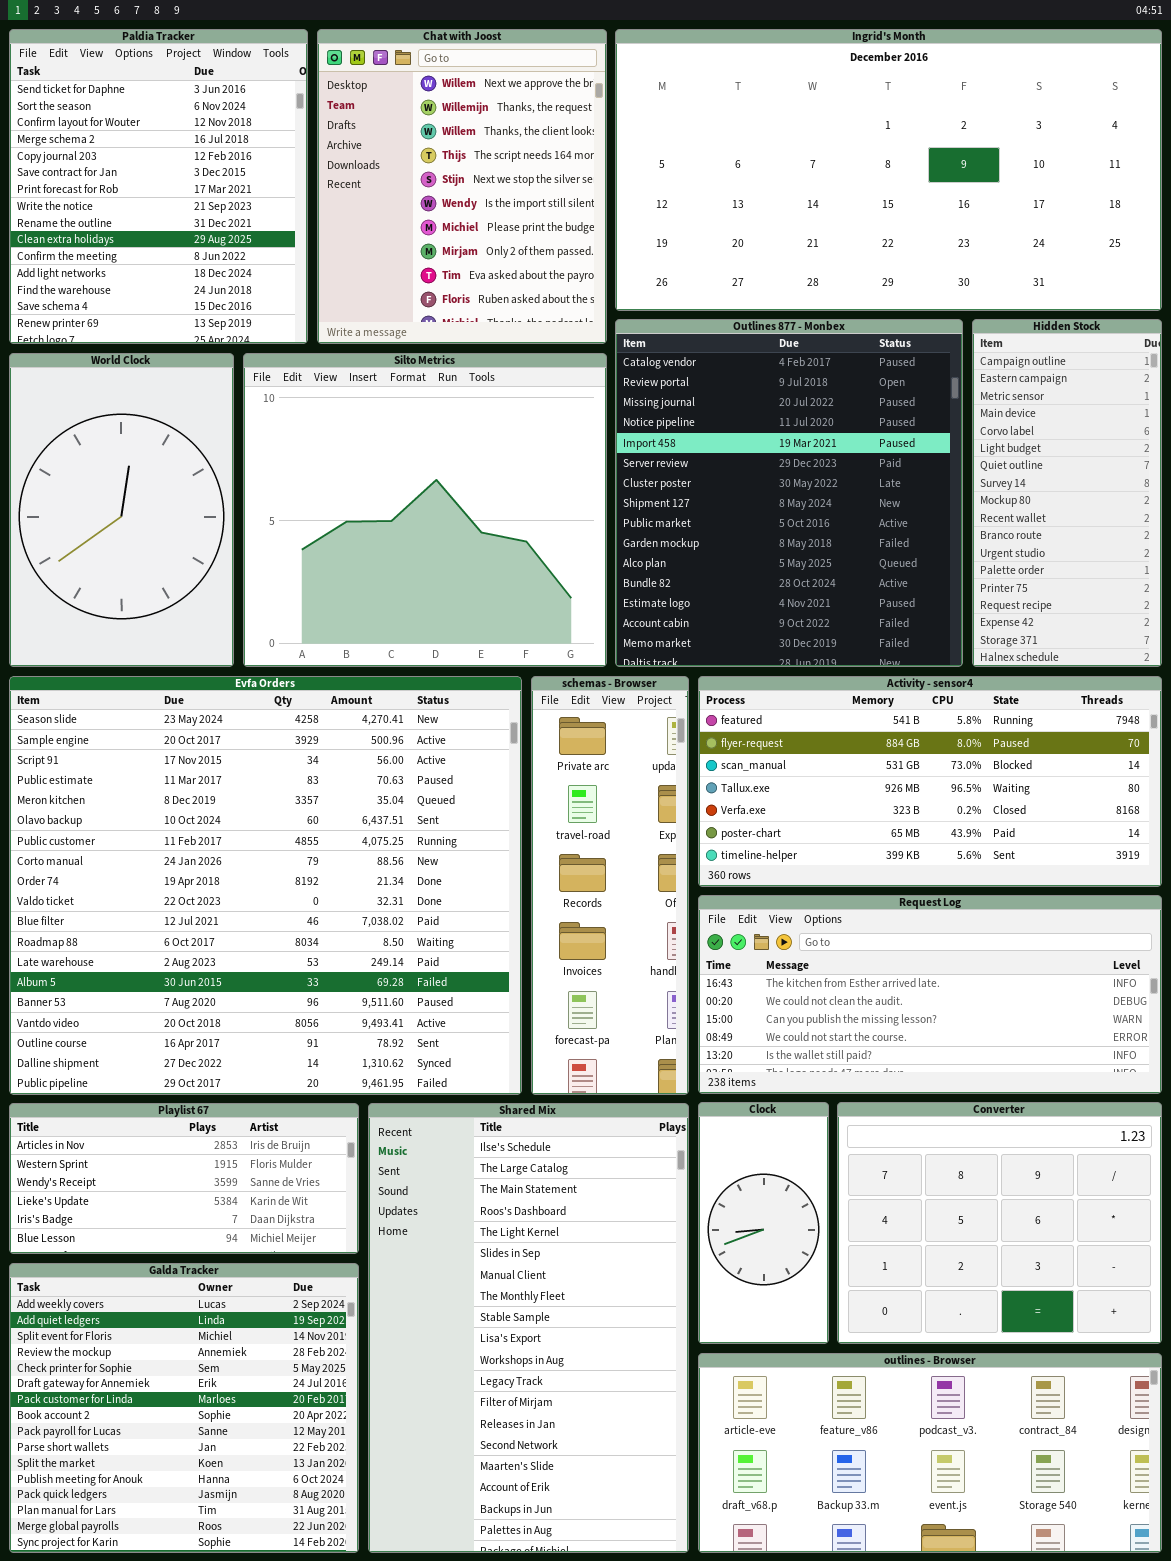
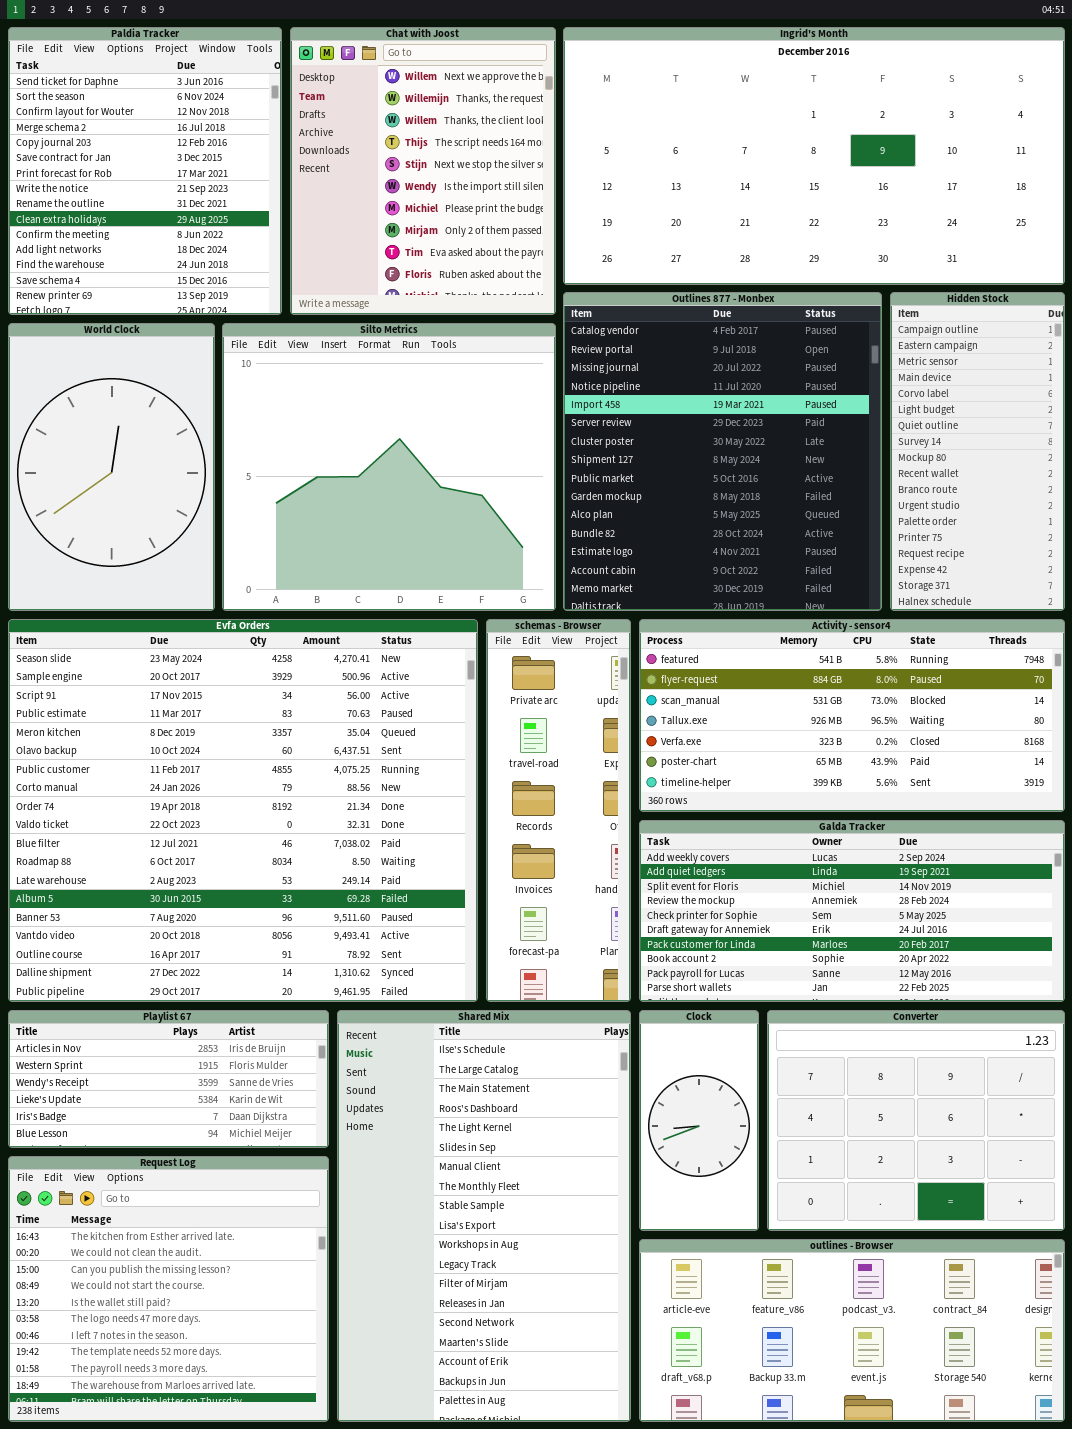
Request Log: [698,895,1162,1094] -> [8,1156,329,1422], moved, resized
Galda Tracker: [9,1263,359,1553] -> [639,820,1065,1002], moved, resized

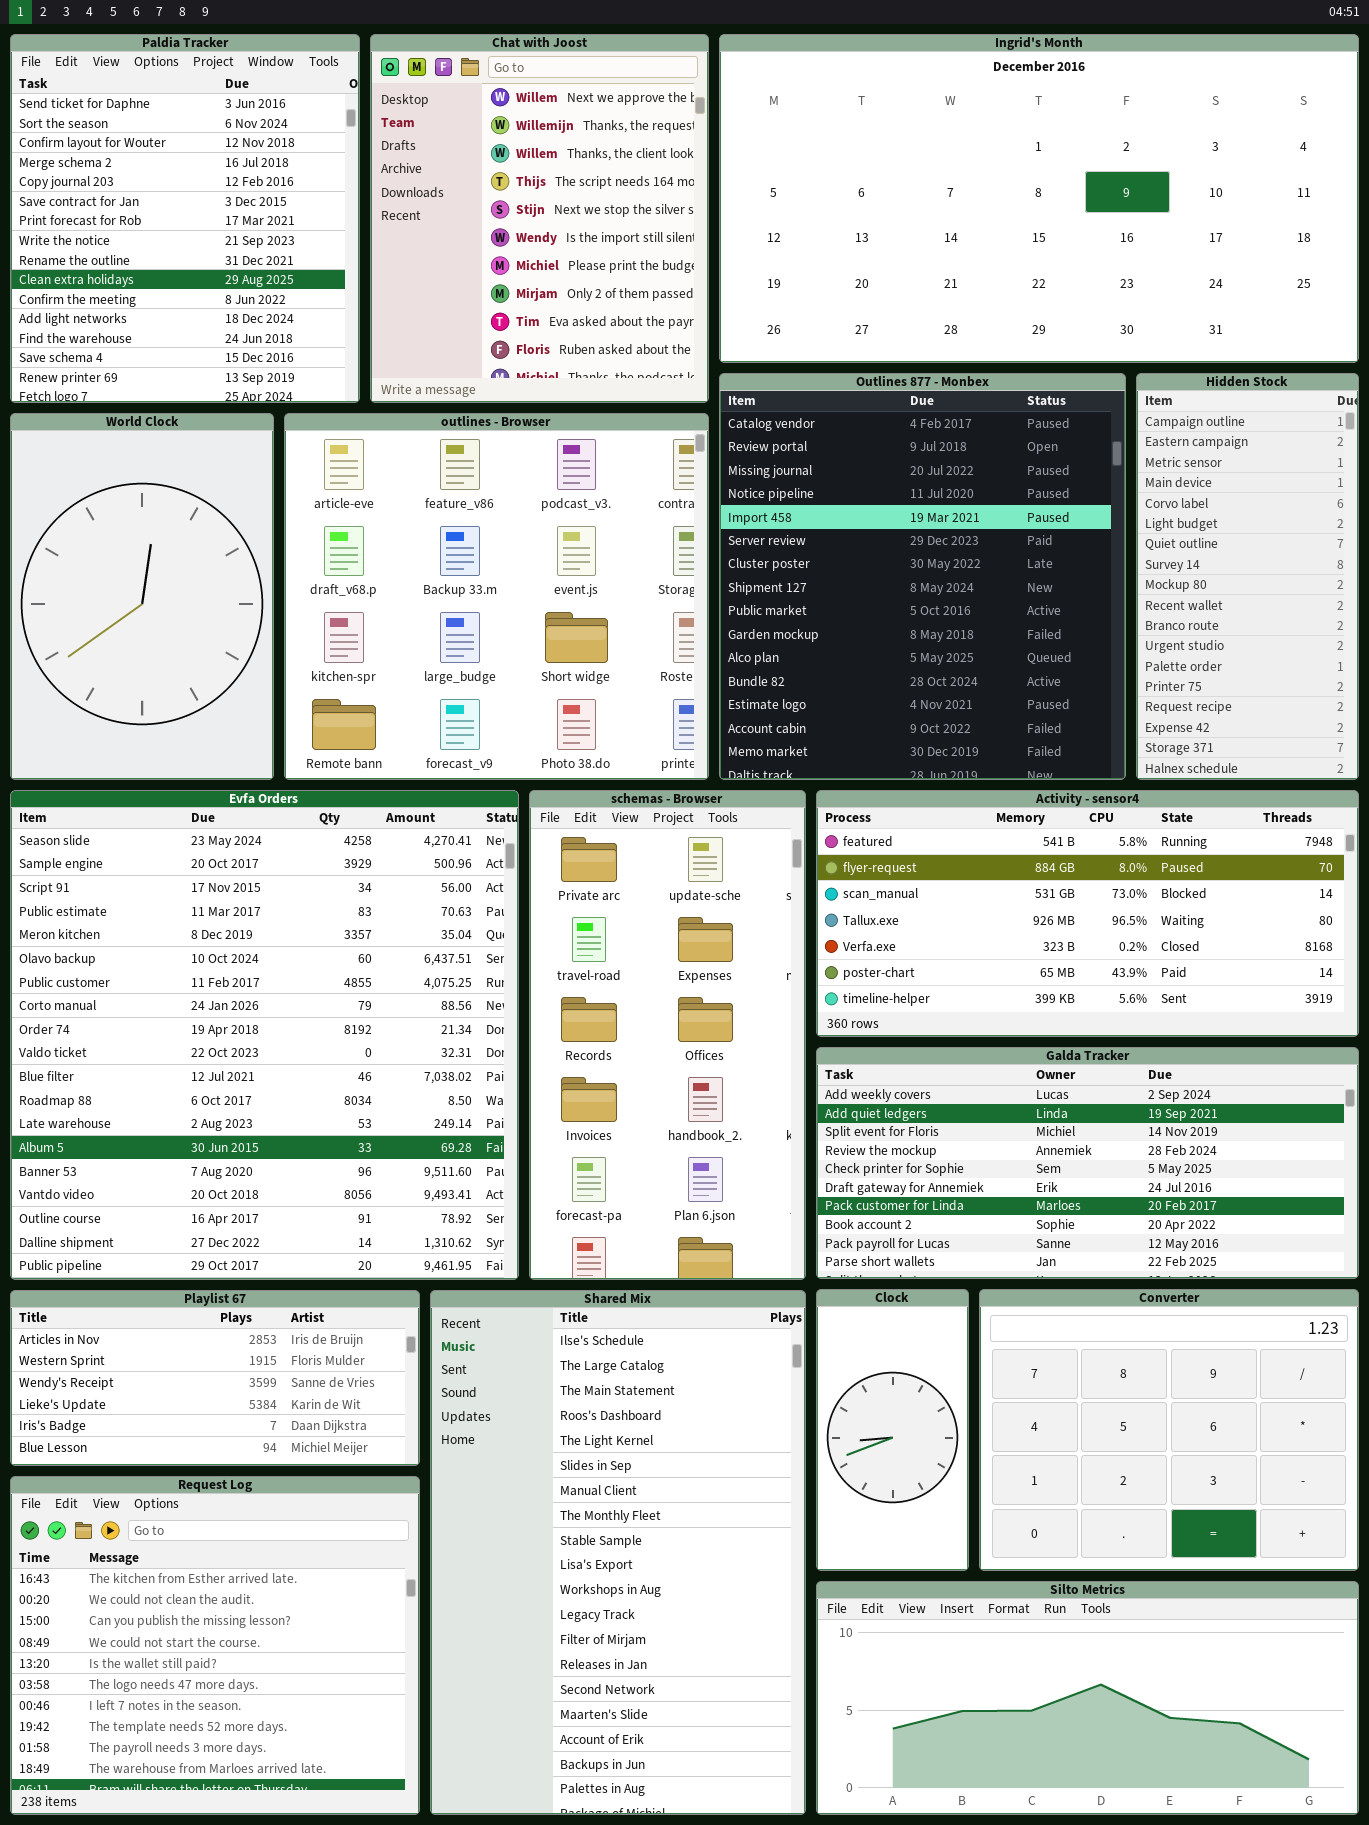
Silto Metrics: [222,323,556,611] -> [816,1581,1359,1815], moved, resized
Evfa Orders: [8,619,478,1002] -> [10,790,519,1280], resized
schemas - Browser: [486,619,631,1002] -> [529,790,806,1280], resized
outlines - Browser: [639,1239,1065,1422] -> [284,413,709,780], moved, resized

